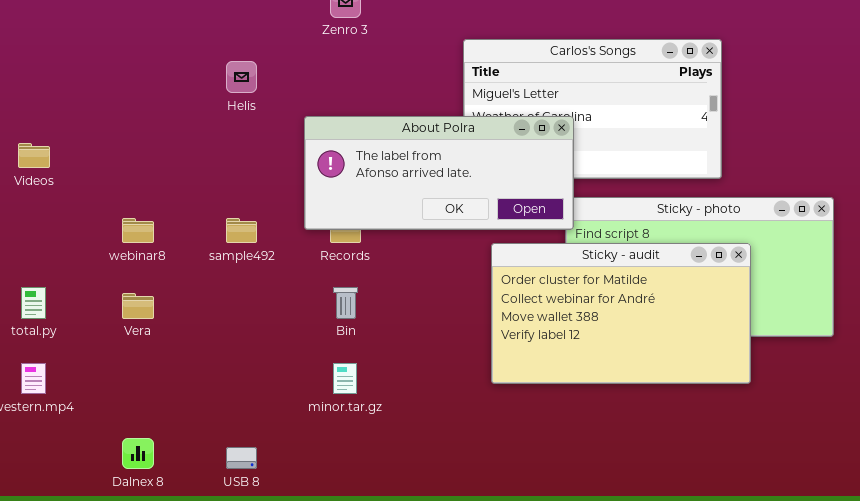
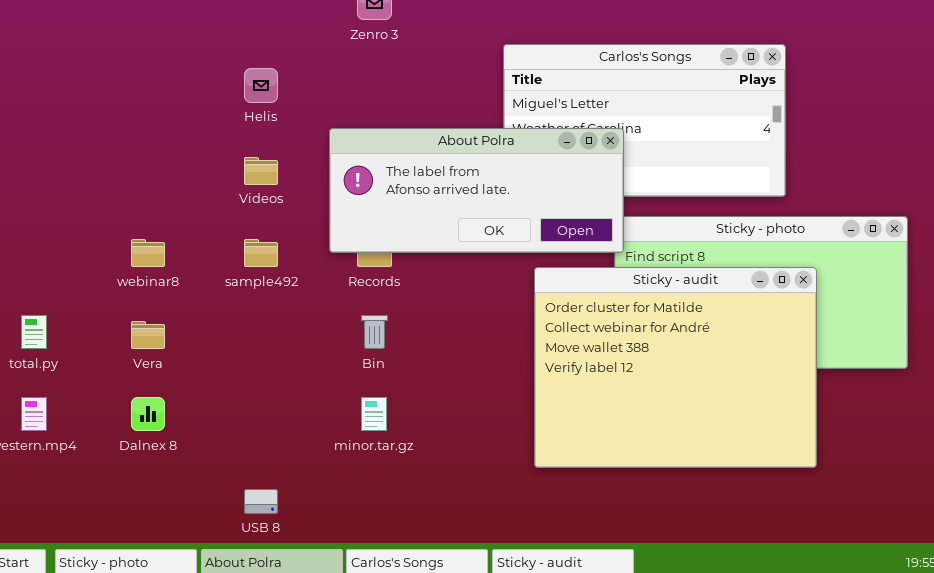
Videos: [18,143,50,168] -> [244,157,278,185], moved
Sticky - audit: [491,243,751,384] -> [534,267,817,468], resized
Dalnex 8: [122,438,154,469] -> [131,397,165,431], moved

